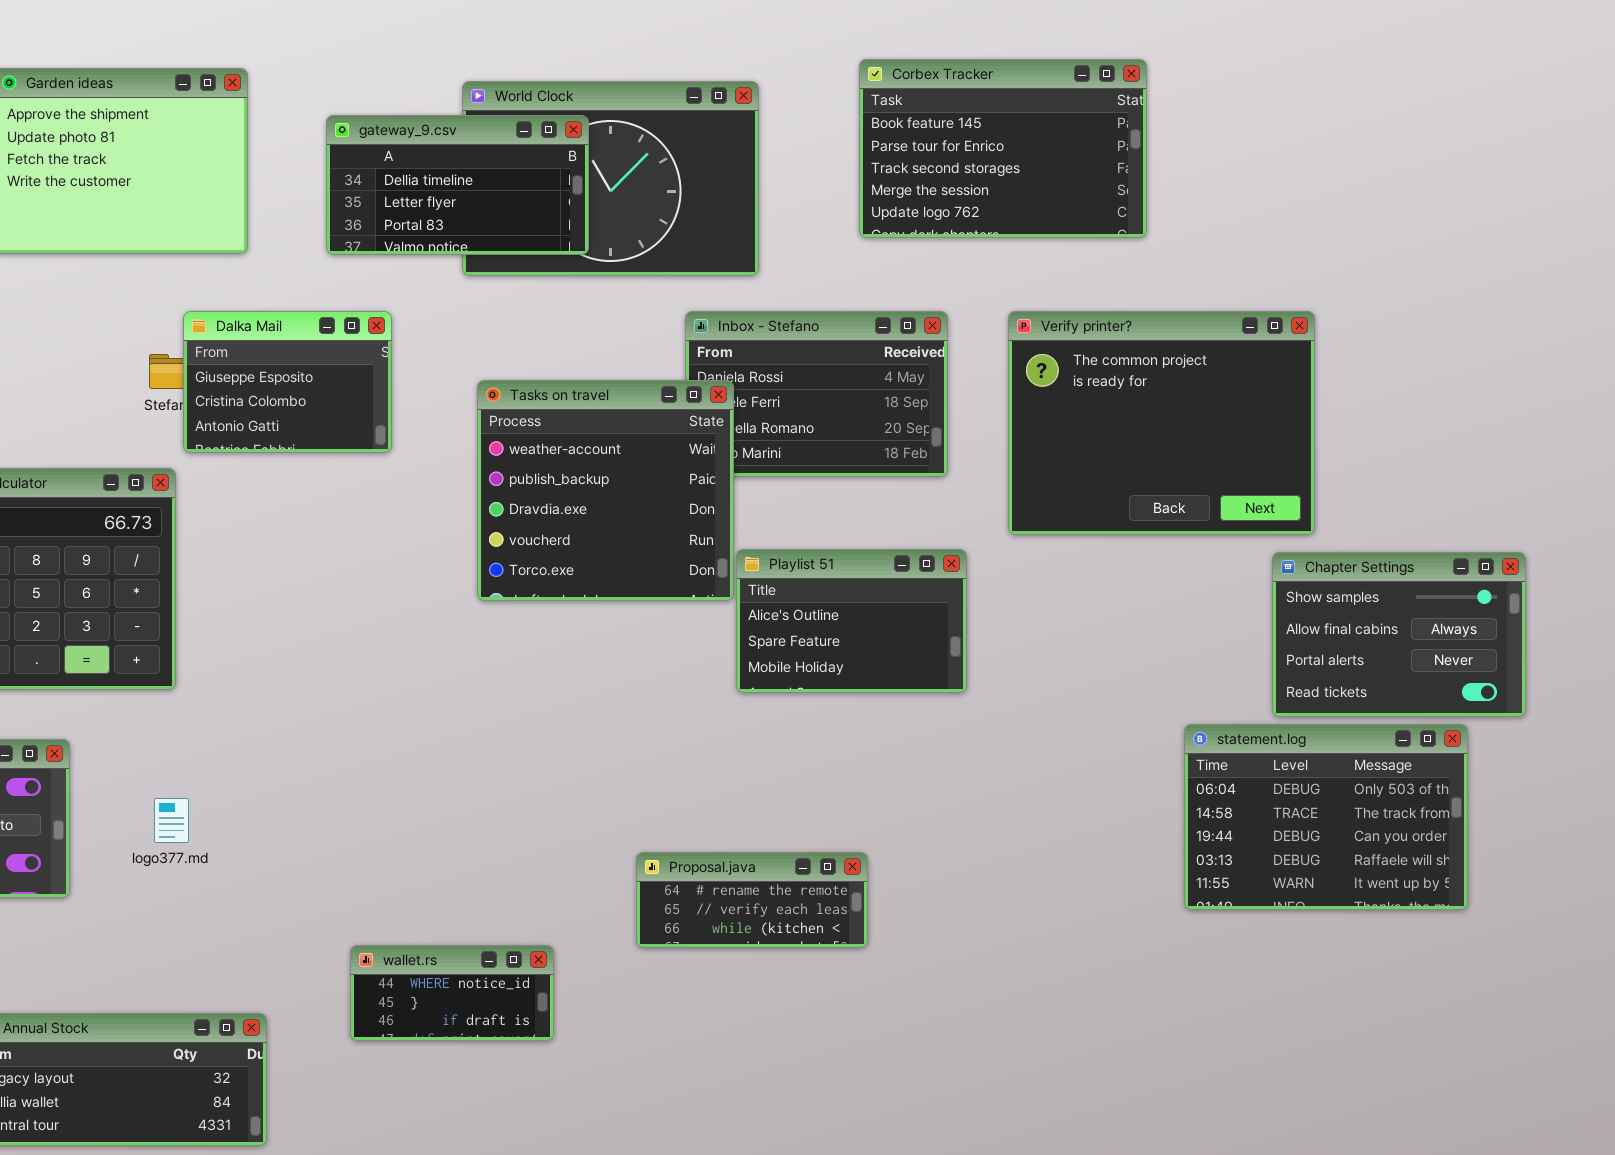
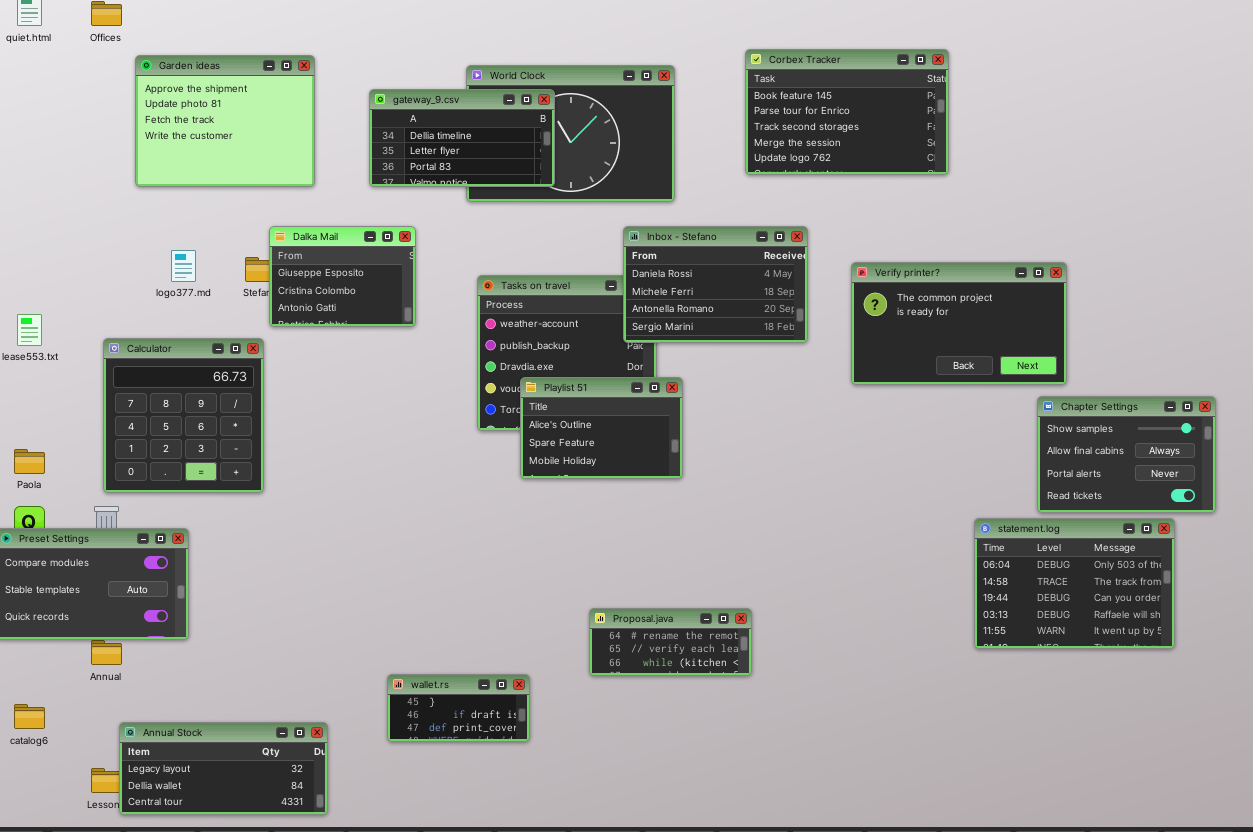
Inbox - Stefano: [685,311,948,477] -> [623,226,808,343], raised
Verify printer?: [1008,311,1315,535] -> [851,262,1067,385], resized
Playlist 51: [736,549,967,693] -> [520,377,683,479], moved
logo377.md: [154,798,189,843] -> [171,250,196,282], moved
wallet.rs: [350,945,554,1041] -> [387,674,530,742], scrolled down 1 row

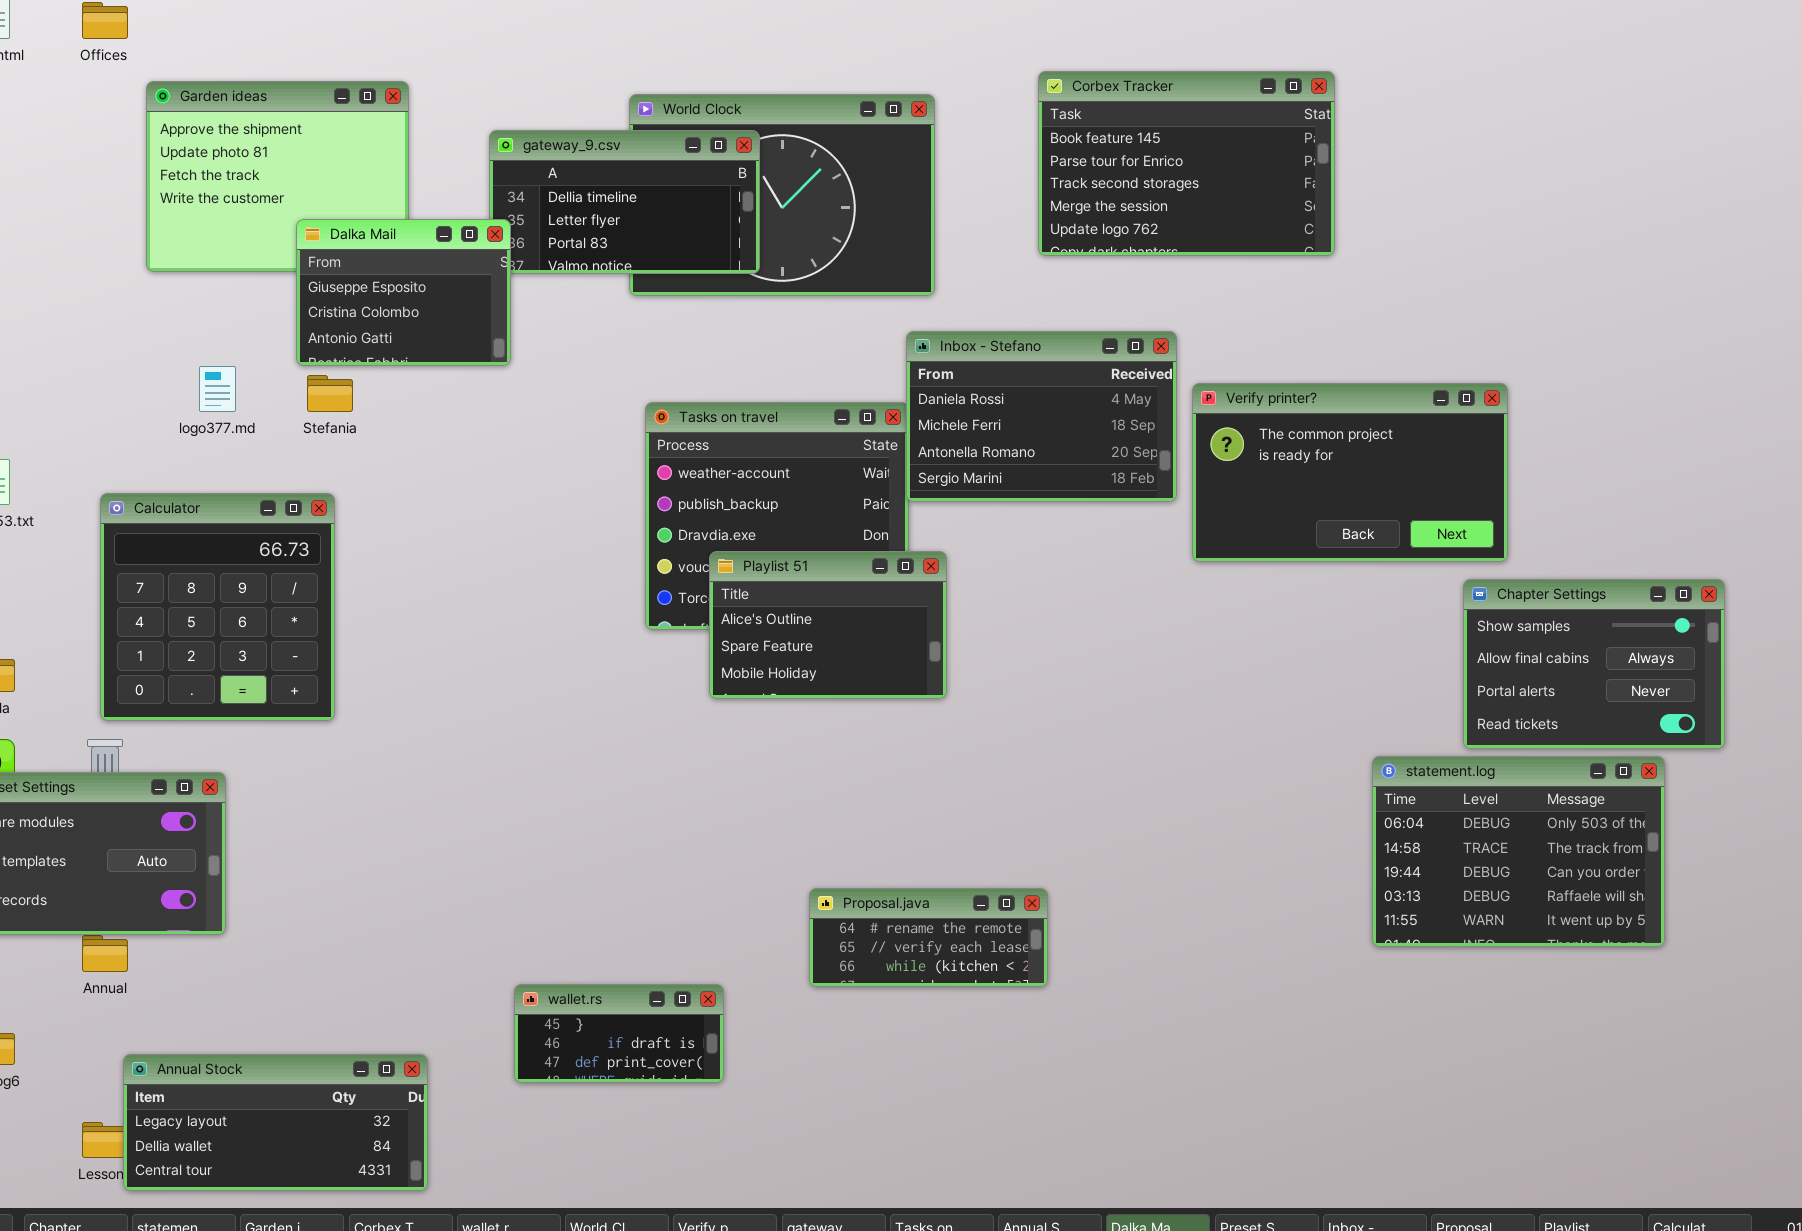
Dalka Mail: [269,226,416,327] -> [296,219,511,366], moved
Inbox - Stefano: [623,226,808,343] -> [906,331,1177,502], moved

